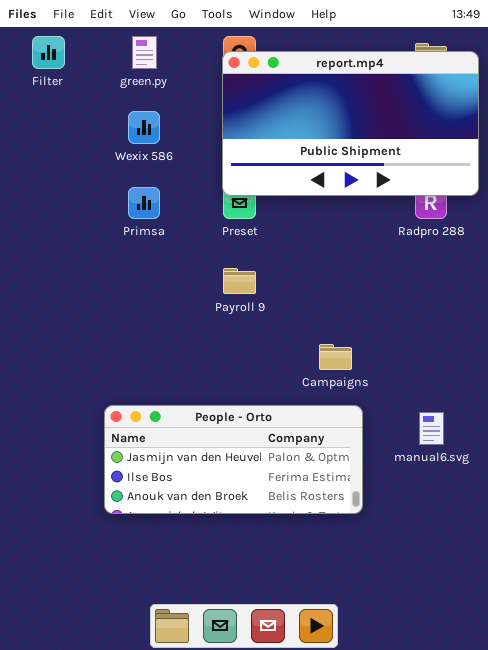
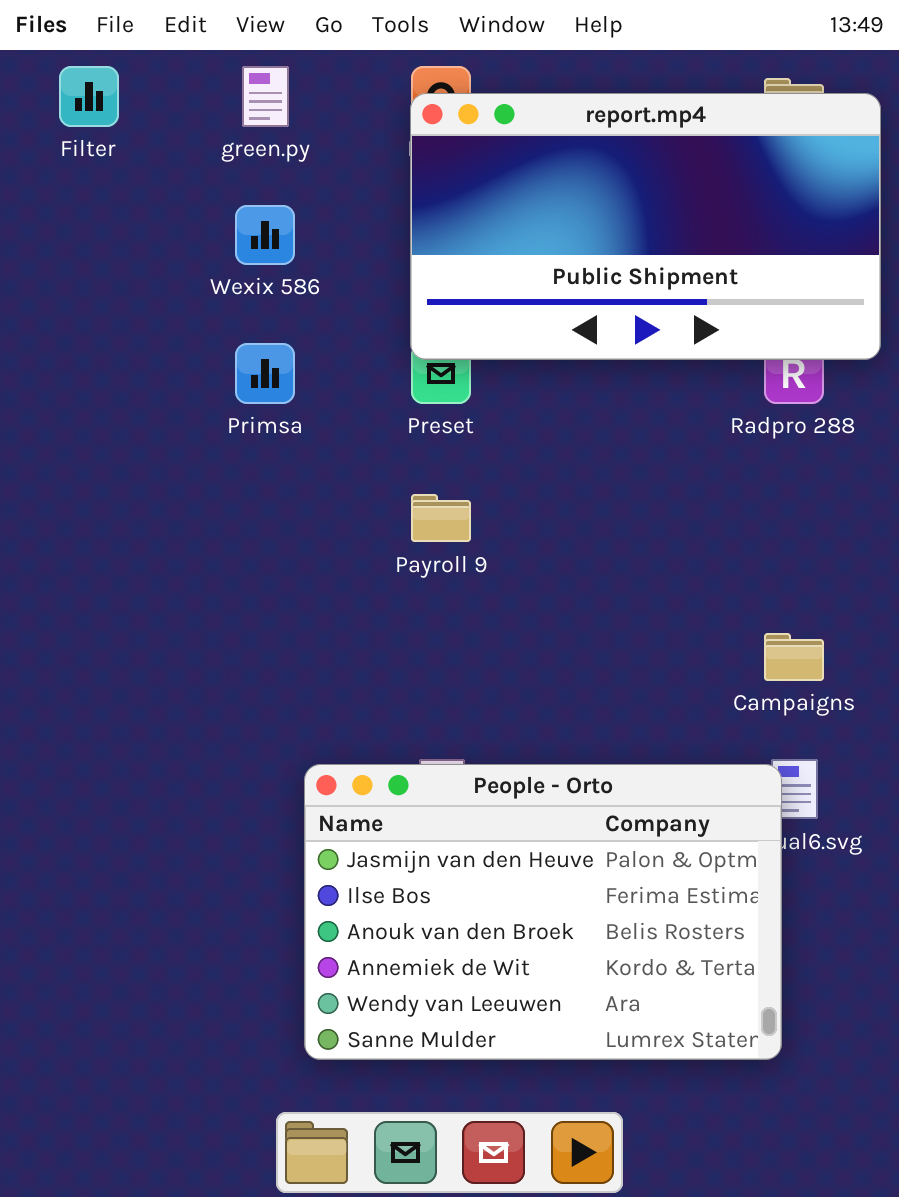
Campaigns: [319,344,352,370] -> [764,633,824,681], moved
People - Orto: [104,405,363,514] -> [304,764,782,1060], moved, resized

